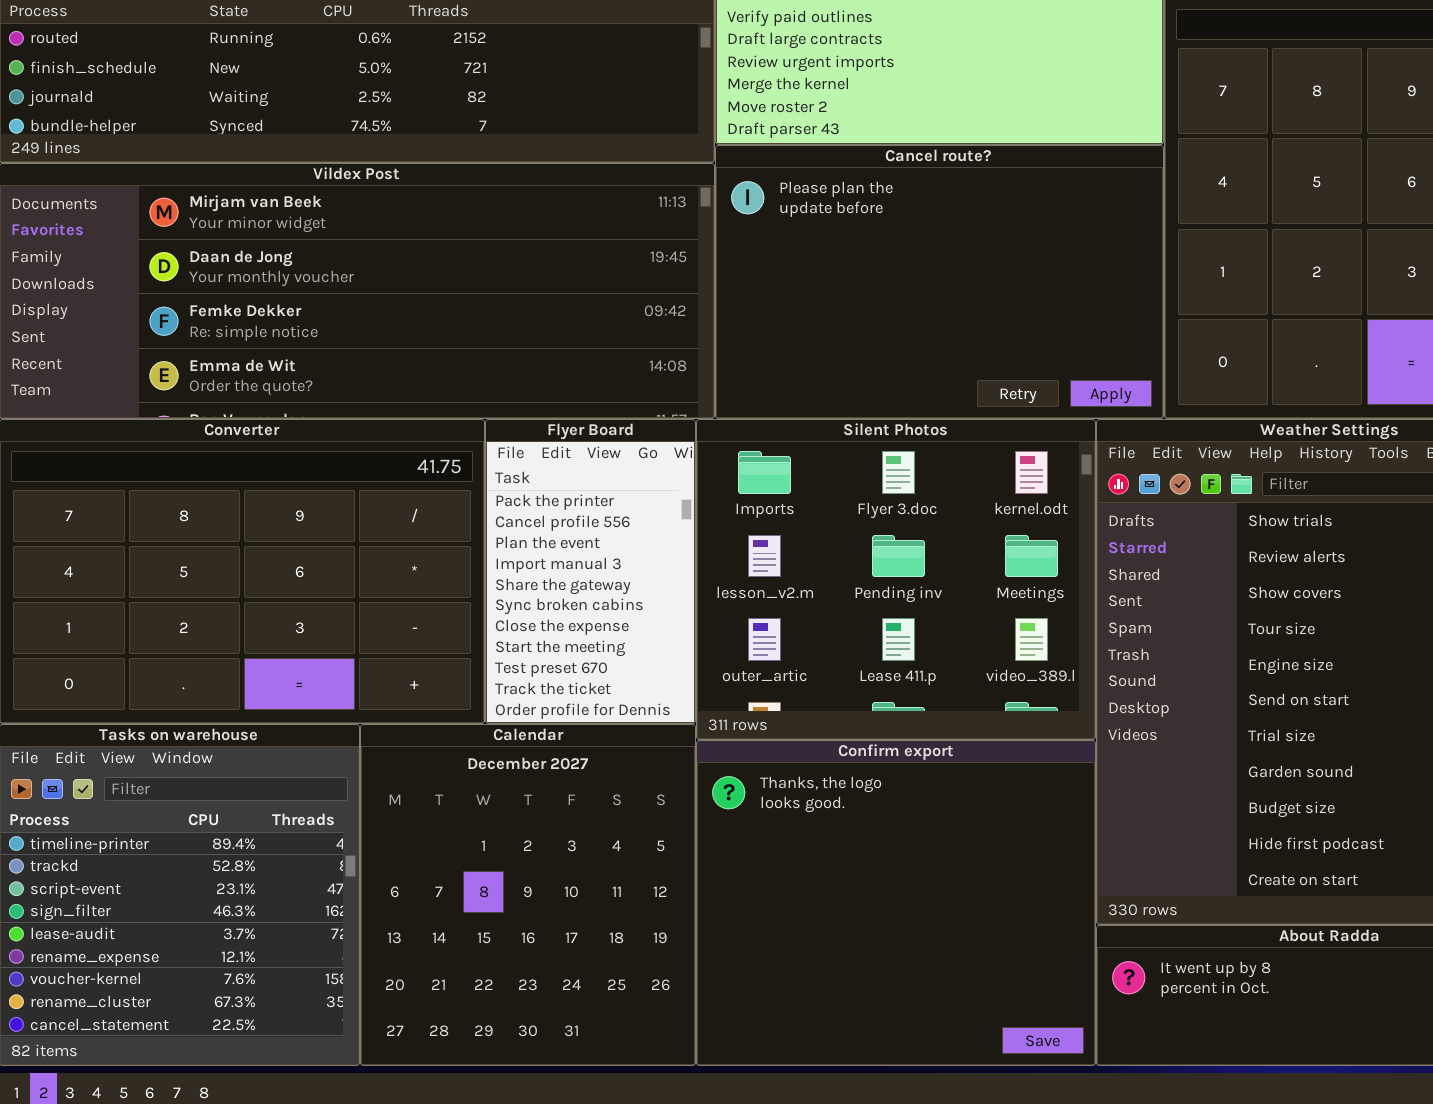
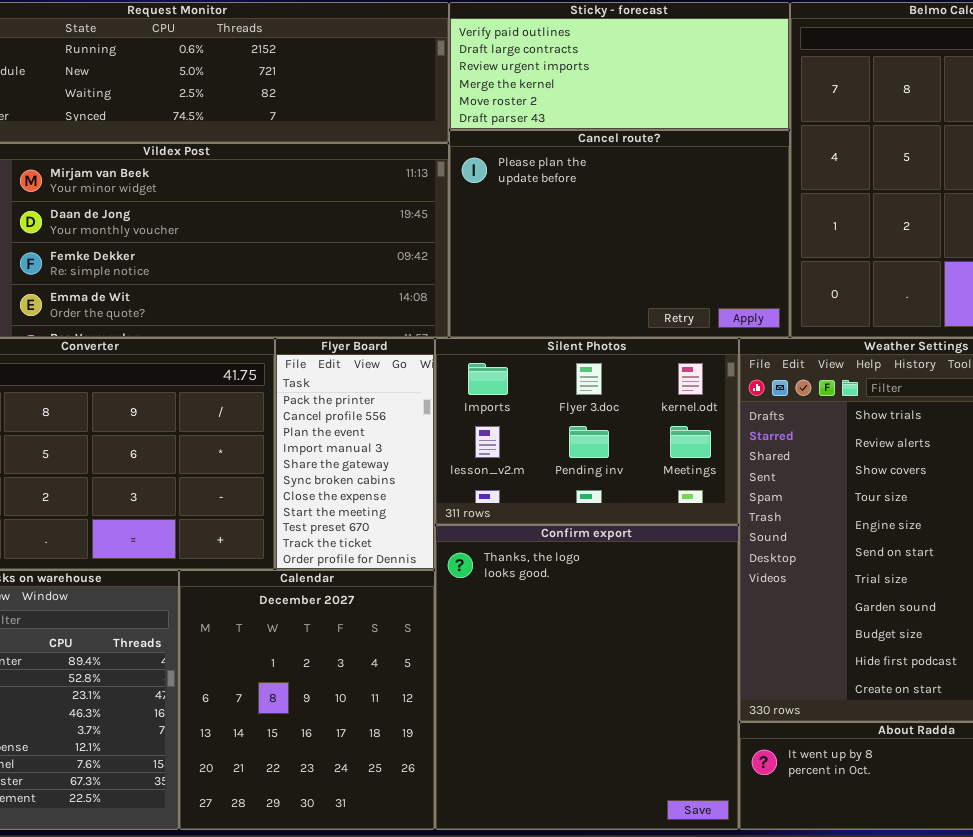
Silent Photos: [696,419,1096,740] -> [435,338,739,525], resized
Confirm export: [696,740,1096,1066] -> [435,525,739,830], resized

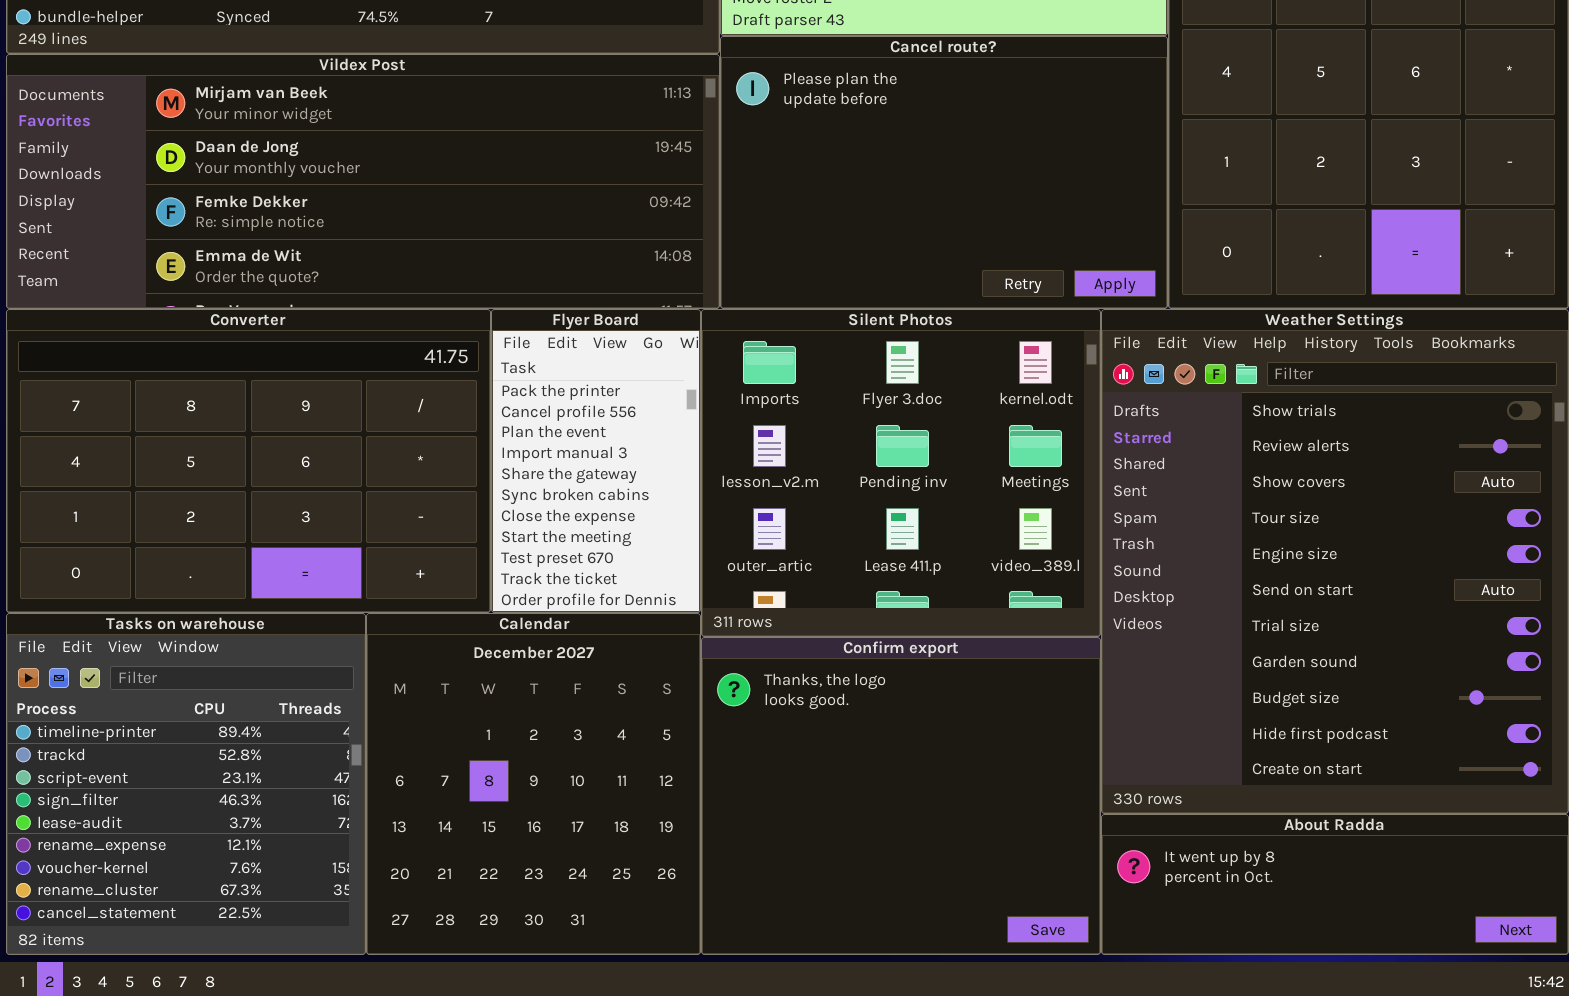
Silent Photos: [435,338,739,525] -> [701,309,1101,637], resized
Confirm export: [435,525,739,830] -> [701,637,1101,955], resized

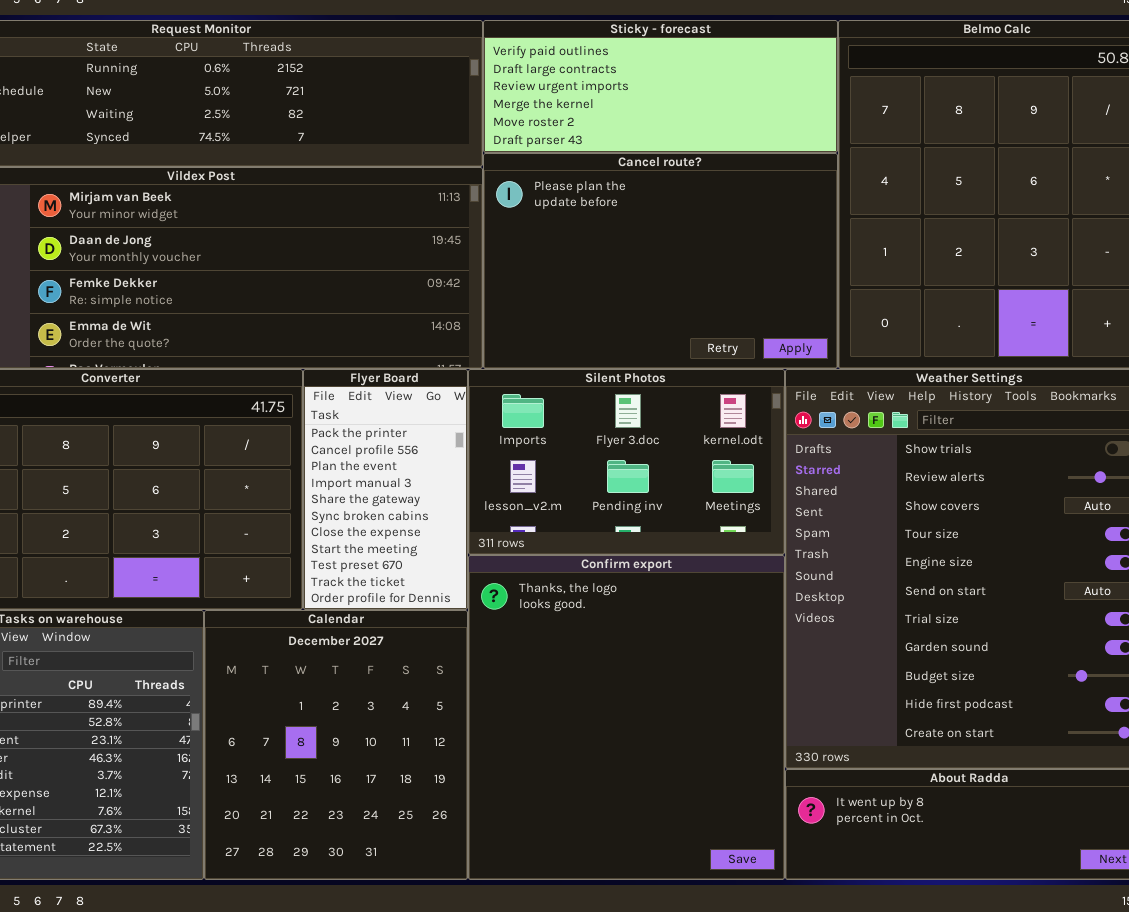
Silent Photos: [701,309,1101,637] -> [468,369,785,555], resized
Confirm export: [701,637,1101,955] -> [468,555,785,880], resized

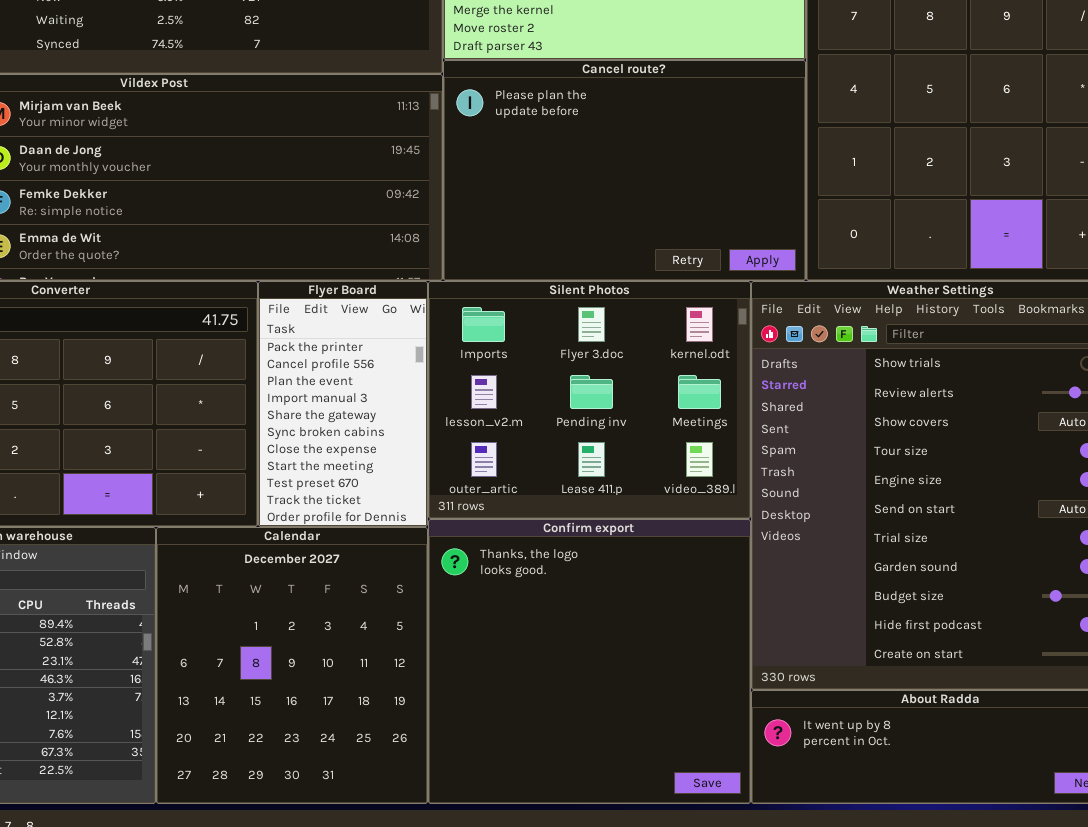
Silent Photos: [468,369,785,555] -> [428,281,751,519], resized
Confirm export: [468,555,785,880] -> [428,519,751,804], resized

